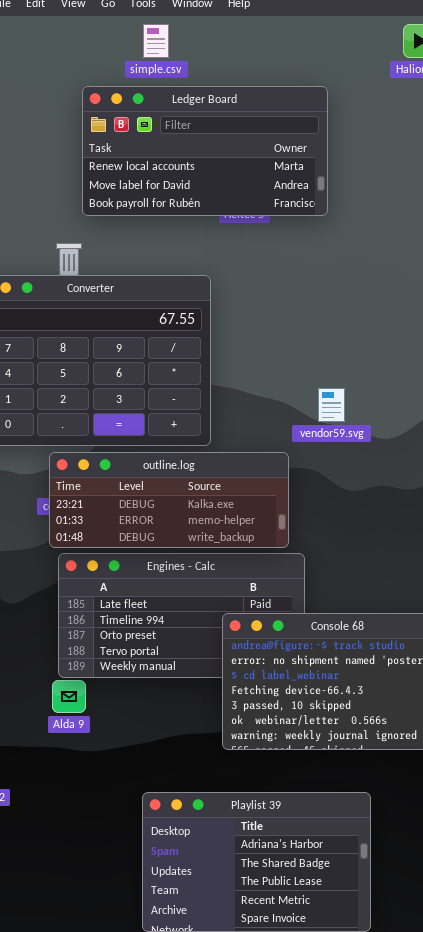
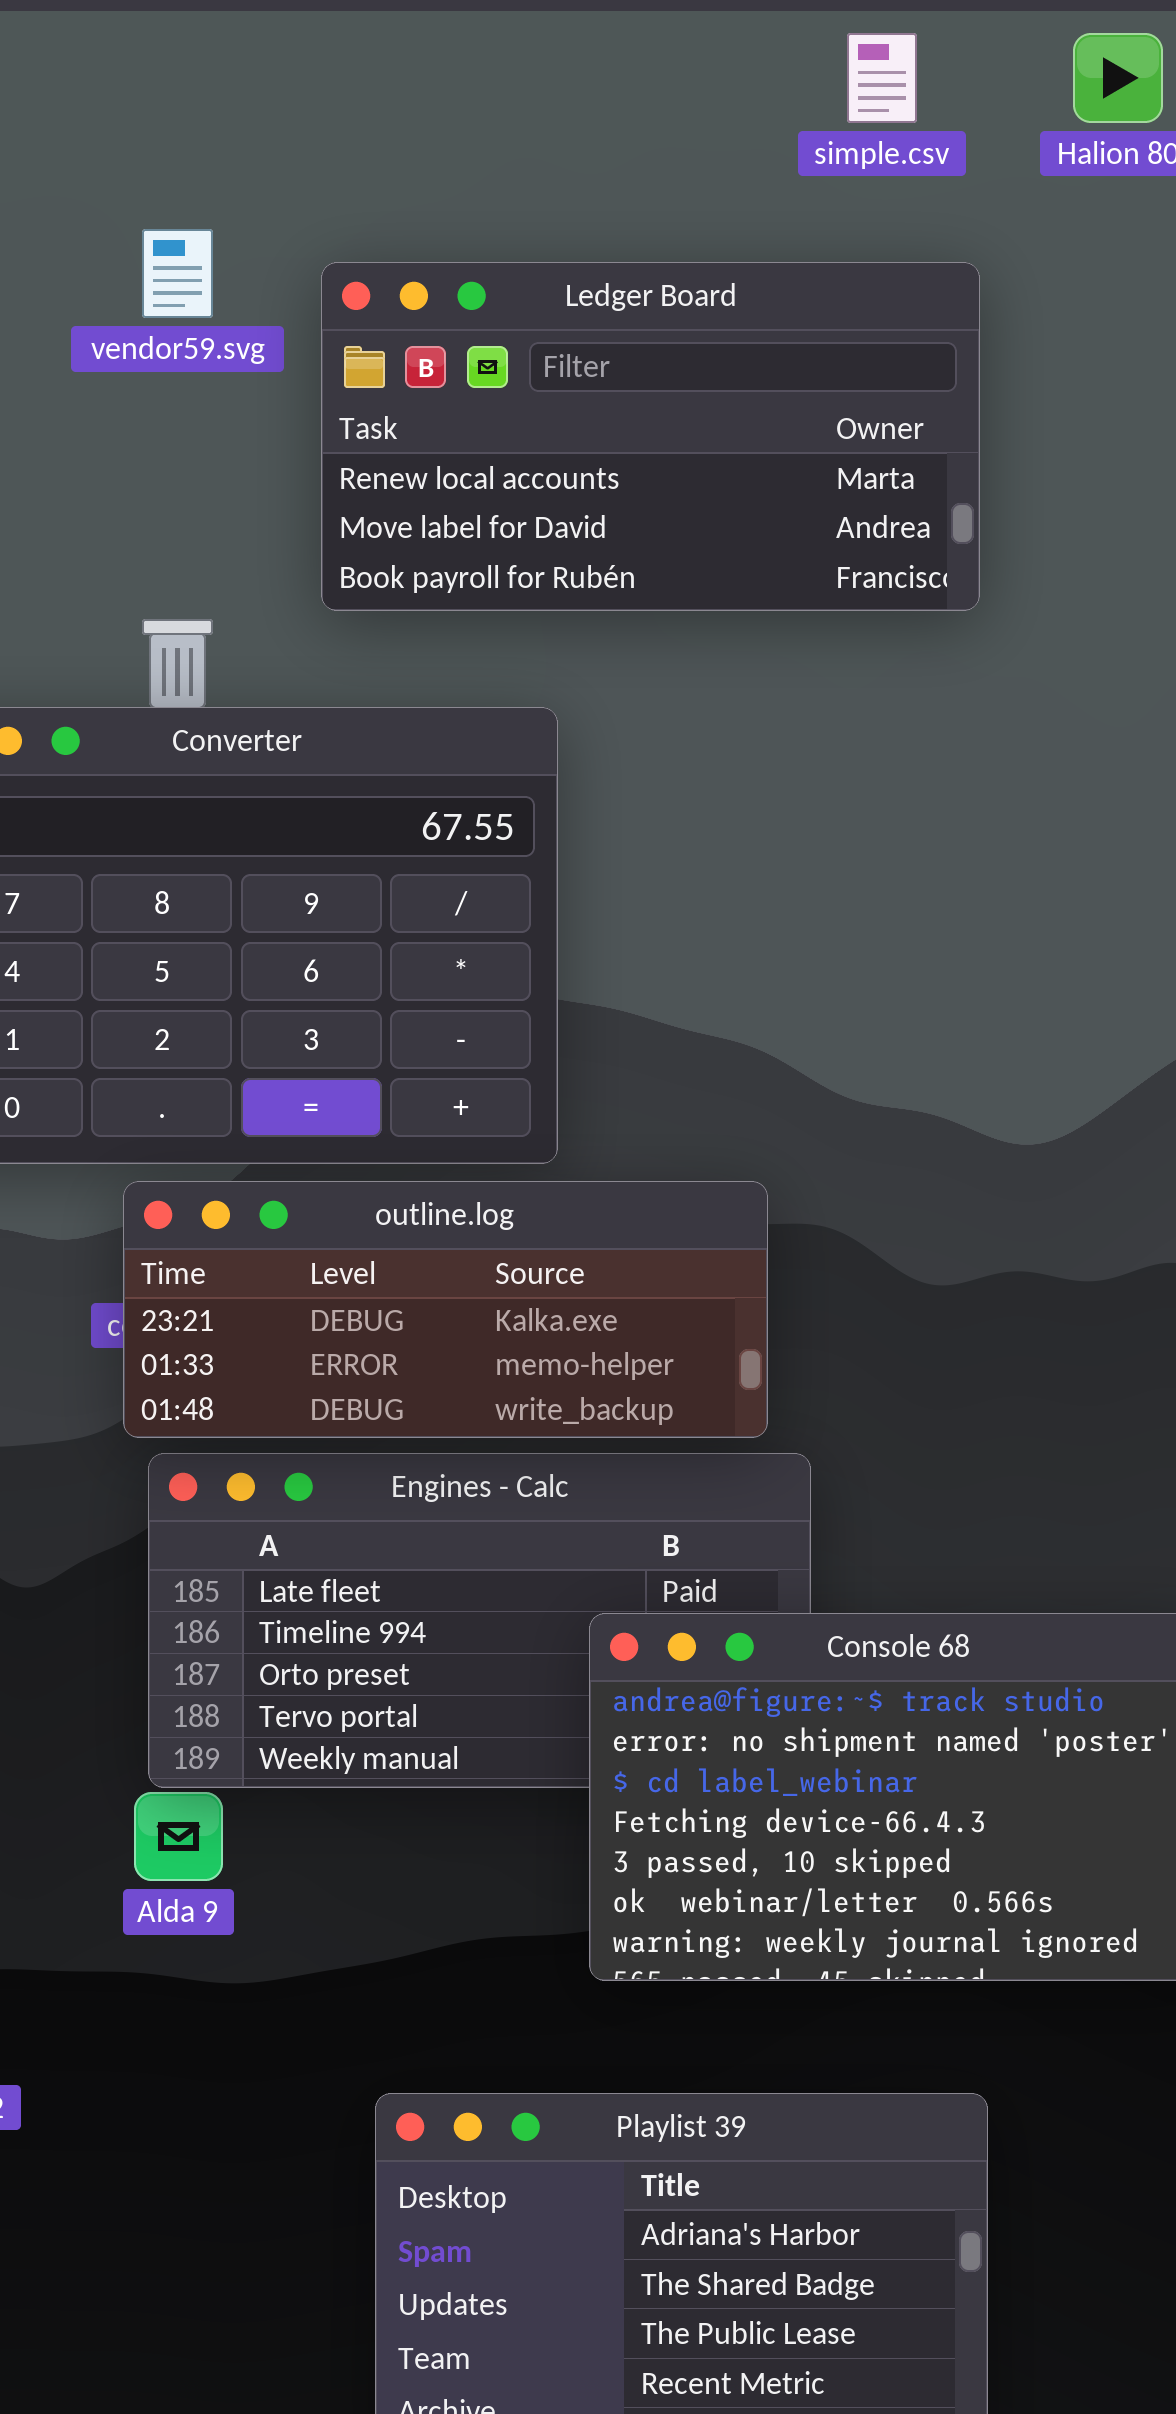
simple.csv: [143,24,169,58] -> [847,33,917,123], moved
Ledger Board: [82,86,328,216] -> [321,262,980,611], moved
vendor59.svg: [318,388,345,422] -> [142,229,213,318], moved

